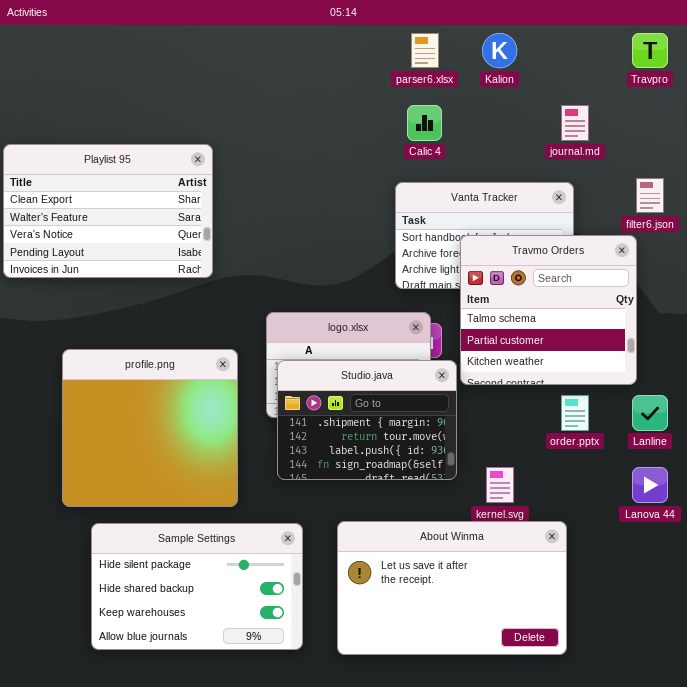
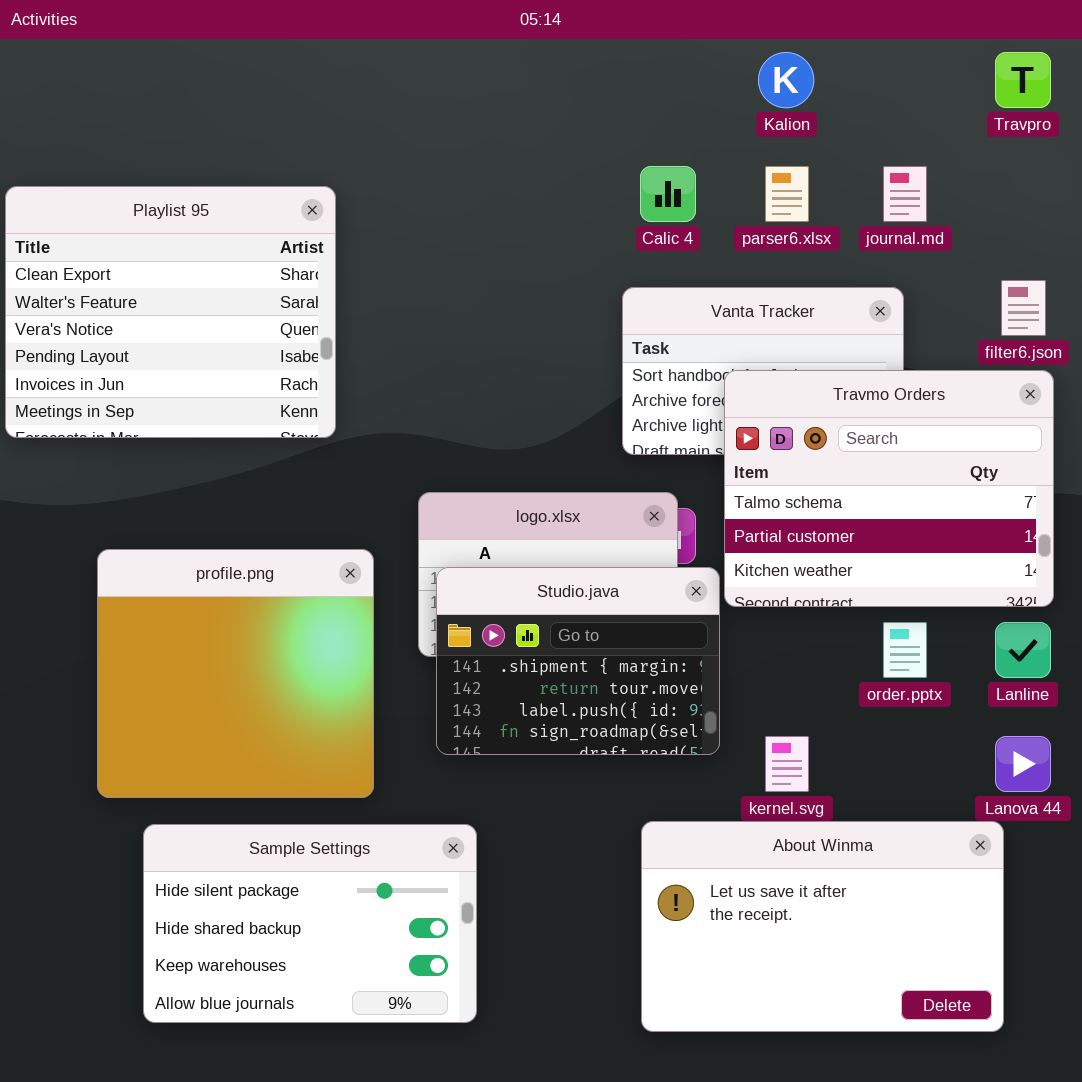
parser6.xlsx: [411,33,439,68] -> [765,166,809,222], moved
Playlist 95: [3,144,213,278] -> [5,186,336,438], resized
Travmo Orders: [460,235,637,385] -> [724,370,1054,607], resized
About Winma: [337,521,567,655] -> [641,821,1004,1032], moved

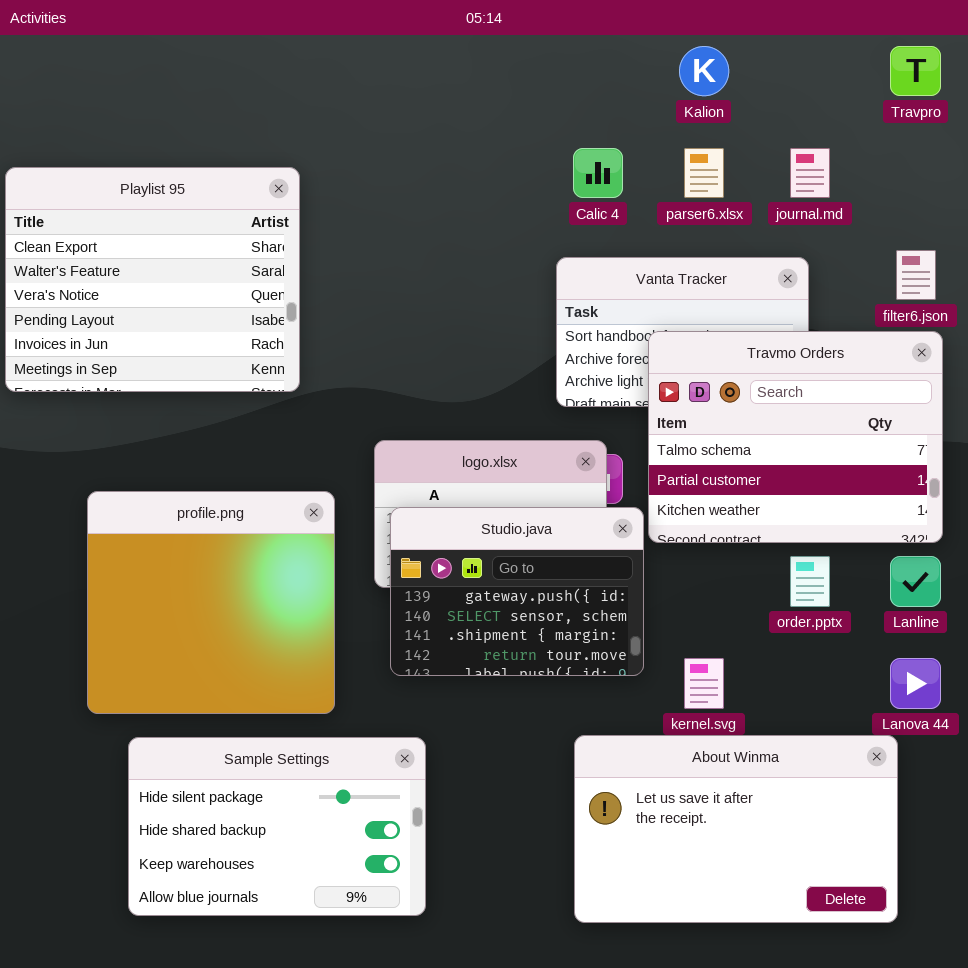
Studio.java: [436,567,720,755] -> [390,507,644,676], scrolled up 2 rows

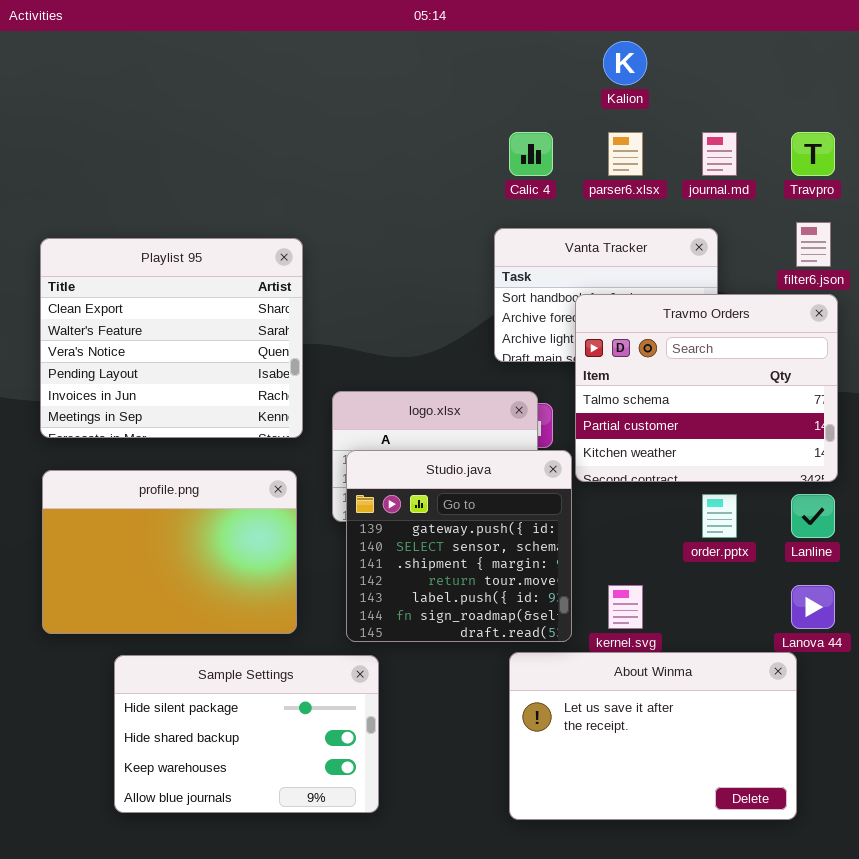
Travpro: [890,46,941,96] -> [791,132,835,176], moved
Playlist 95: [5,167,300,392] -> [40,238,303,438], moved
profile.png: [87,491,335,714] -> [42,470,297,634], resized
Studio.java: [390,507,644,676] -> [346,450,572,642], resized

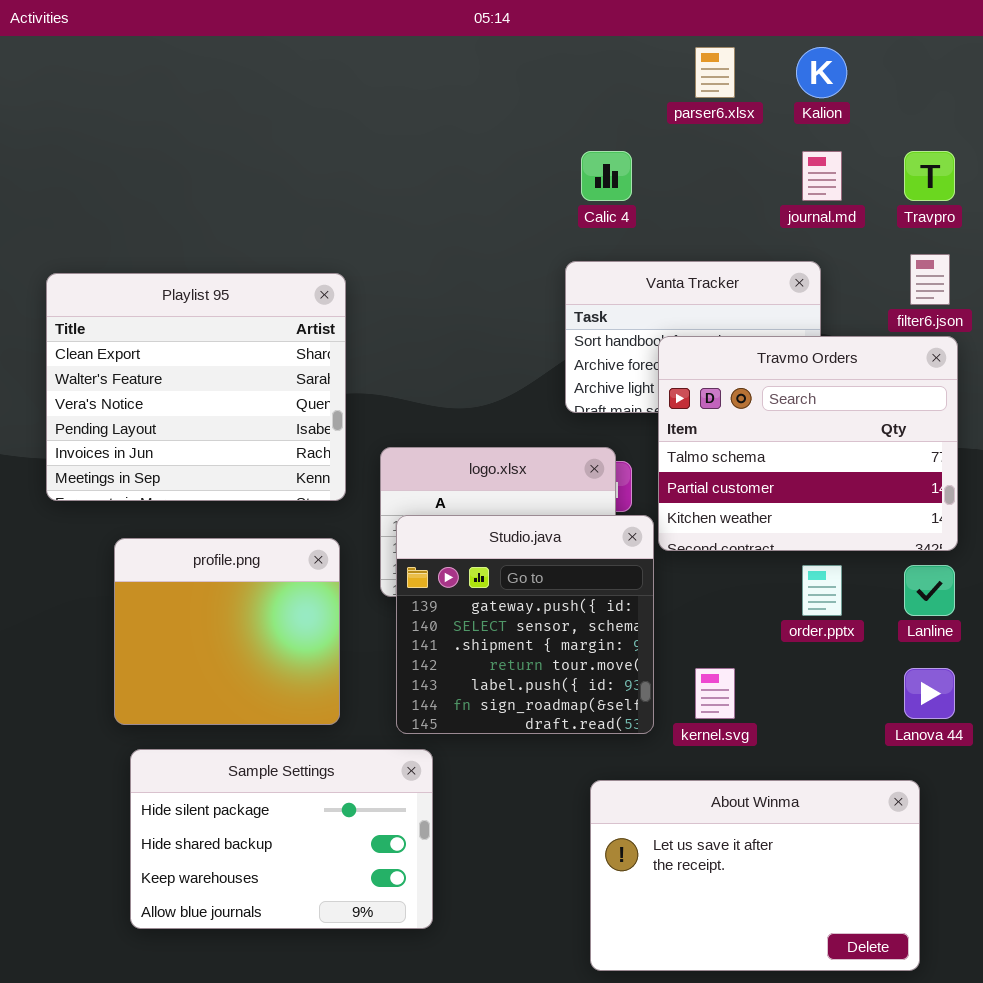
Kalion: [603,41,647,85] -> [796,47,847,98], moved
parser6.xlsx: [608,132,643,176] -> [695,47,735,98], moved
profile.png: [42,470,297,634] -> [114,538,340,725], resized
About Winma: [509,652,797,820] -> [590,780,920,971], moved

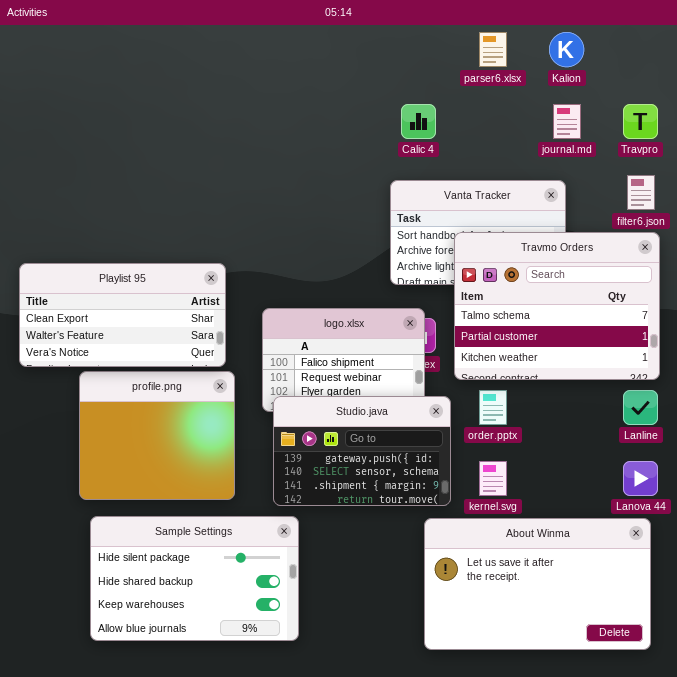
Playlist 95: [46,273,346,501] -> [19,263,226,367], moved, resized
Studio.java: [396,515,654,734] -> [273,396,451,506], resized
order.pptx: [802,565,842,616] -> [479,390,507,425], moved
About Winma: [590,780,920,971] -> [424,518,651,650], moved

